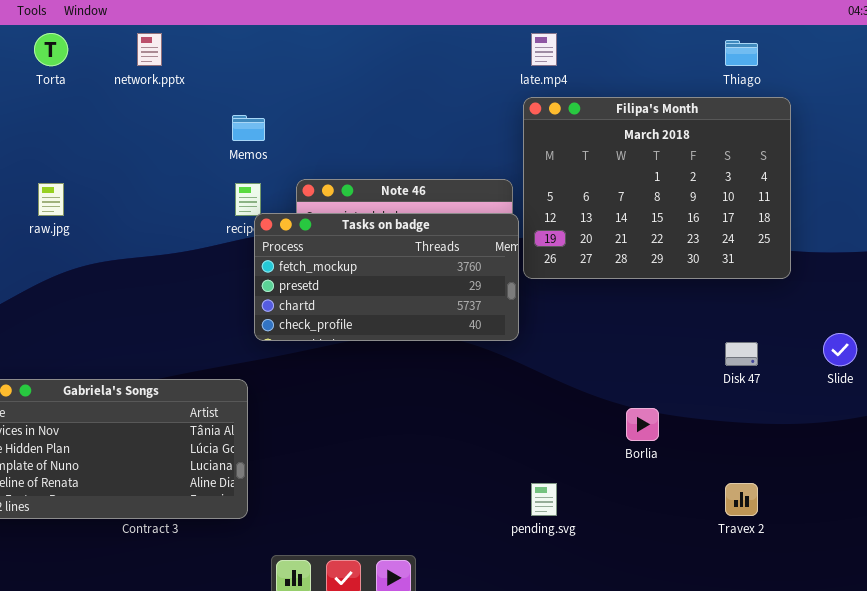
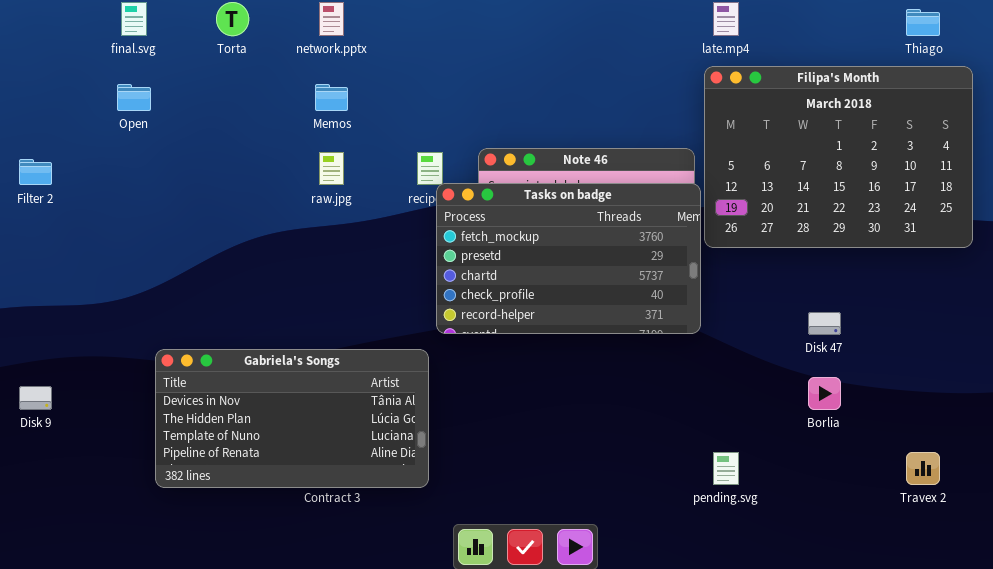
Memos: [232,115,265,141] -> [315,84,348,111], moved
raw.jpg: [38,183,64,216] -> [319,152,344,185], moved
Tasks on badge: [254,213,519,341] -> [436,183,701,334], resized
Disk 47: [725,342,758,366] -> [808,312,841,335], moved

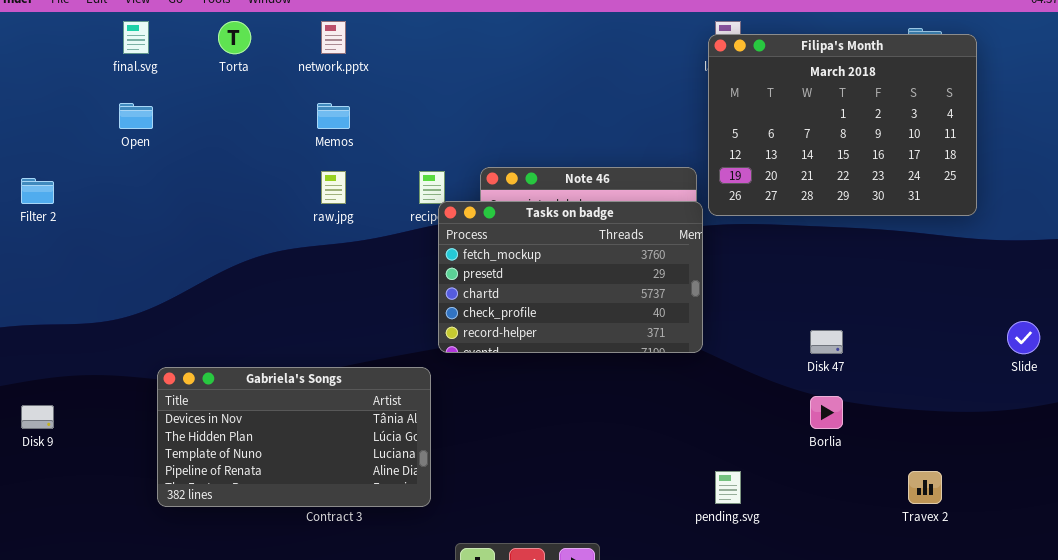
Filipa's Month: [704,66,973,248] -> [708,34,977,216], moved

